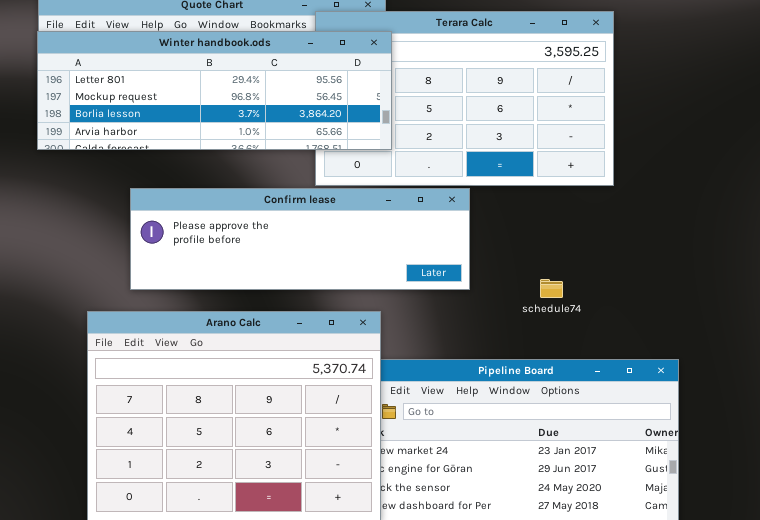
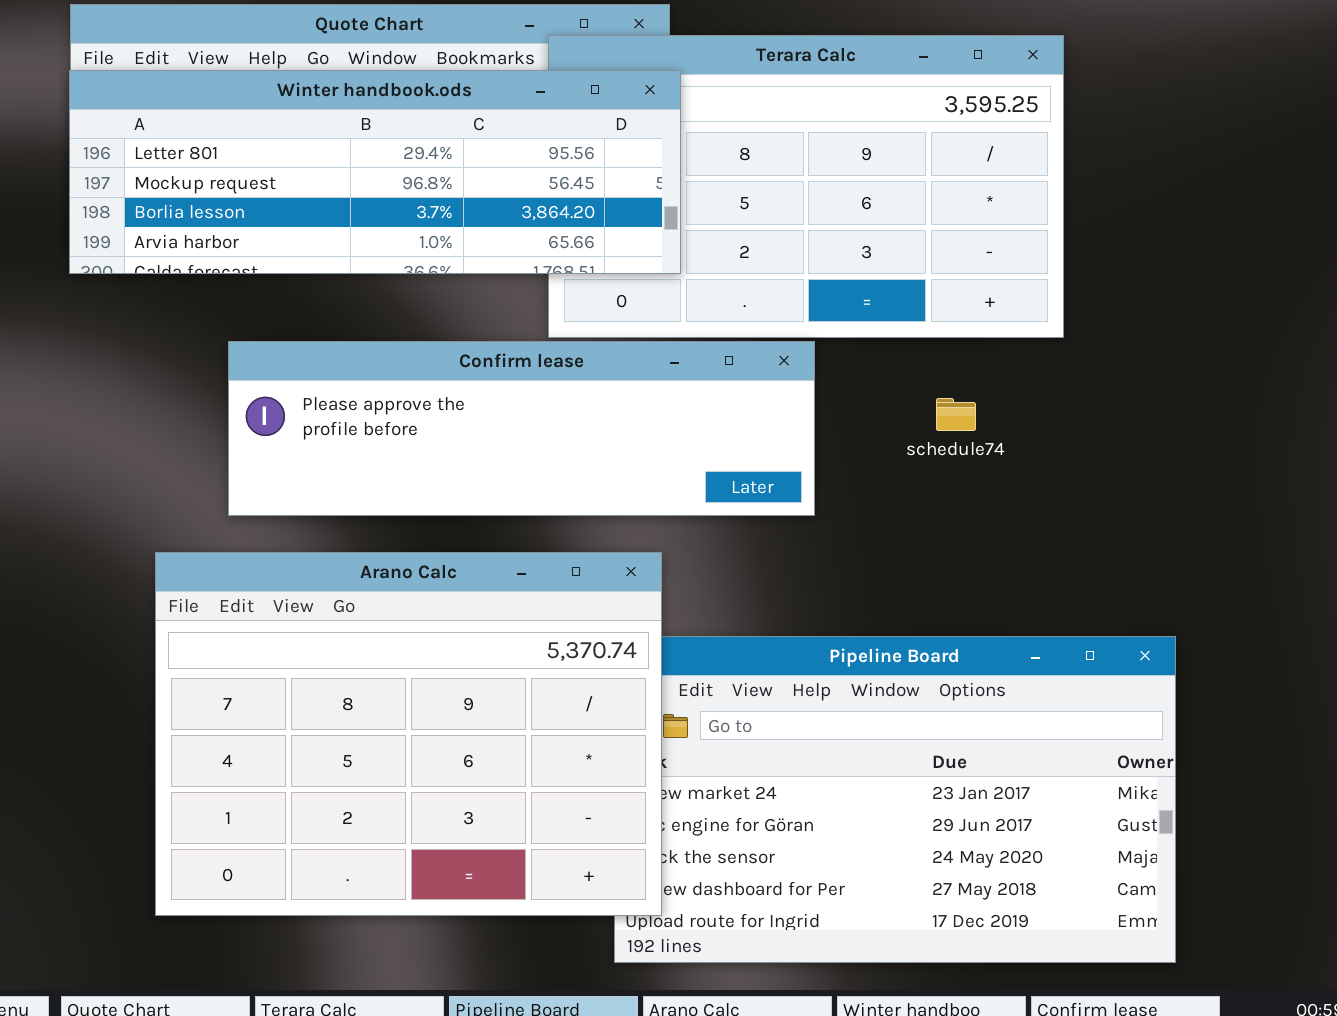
schedule74: [540,279,563,298] -> [936,398,976,431], moved

